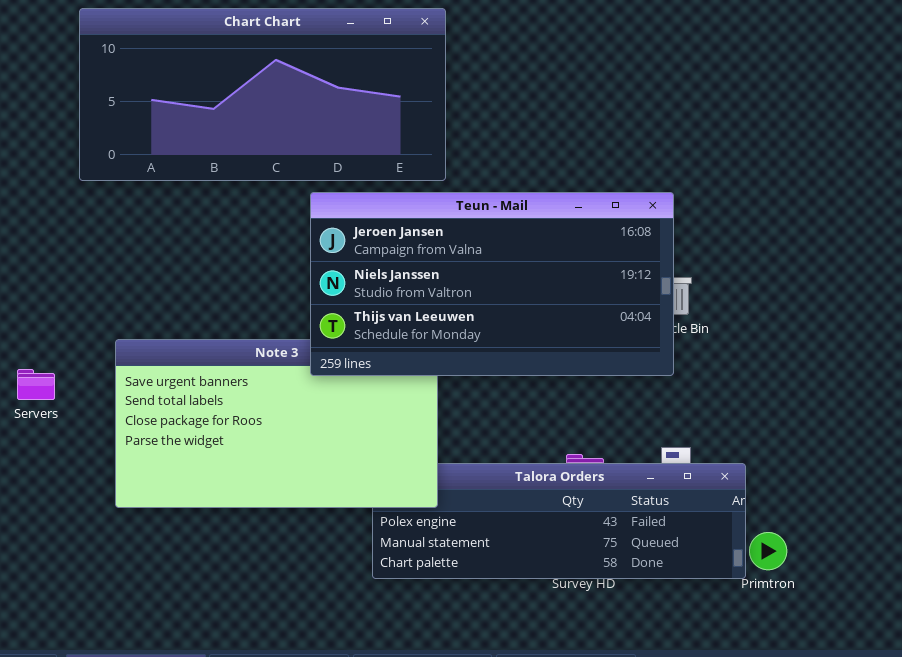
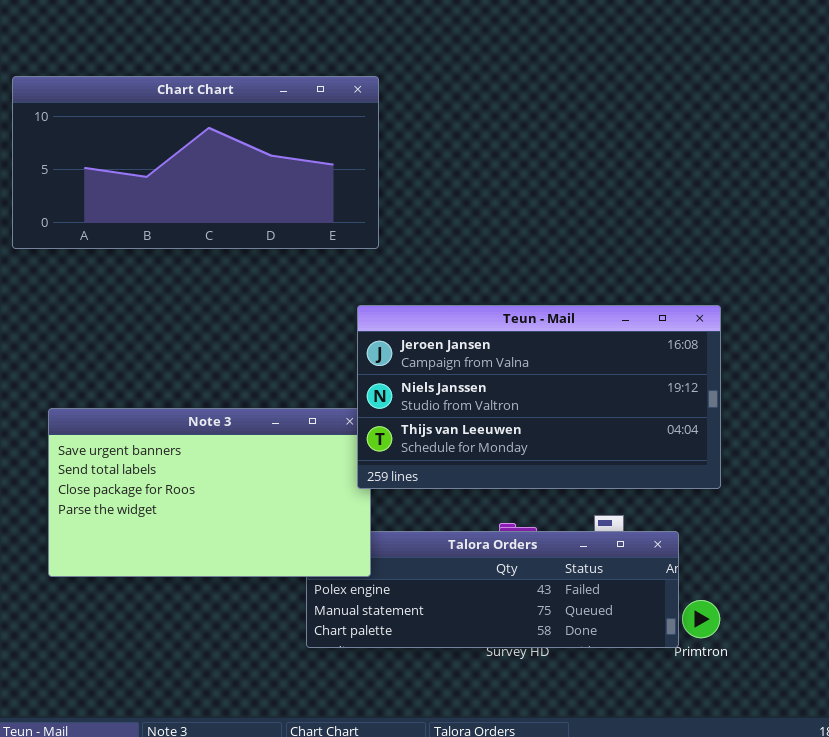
Teun - Mail: [310,192,674,376] -> [357,305,721,489], moved

